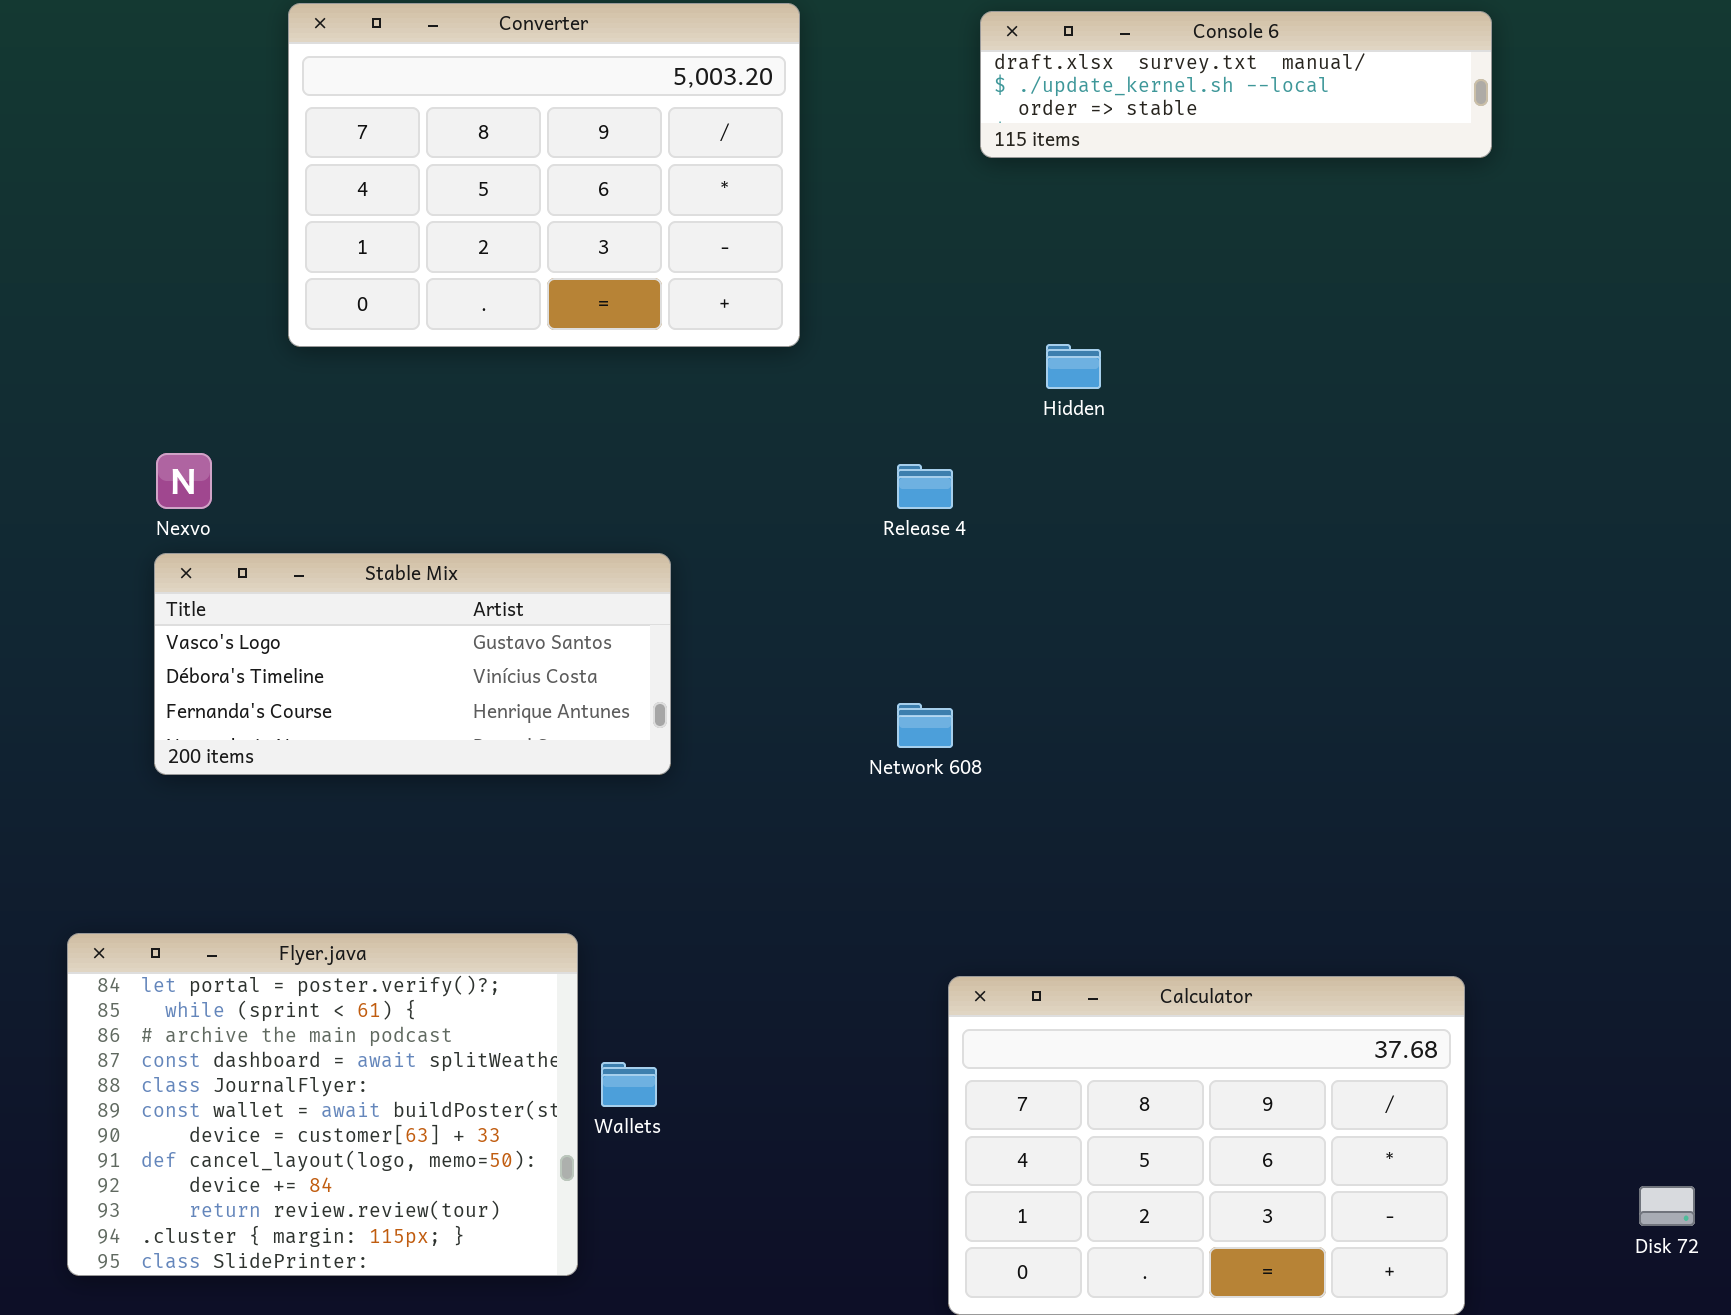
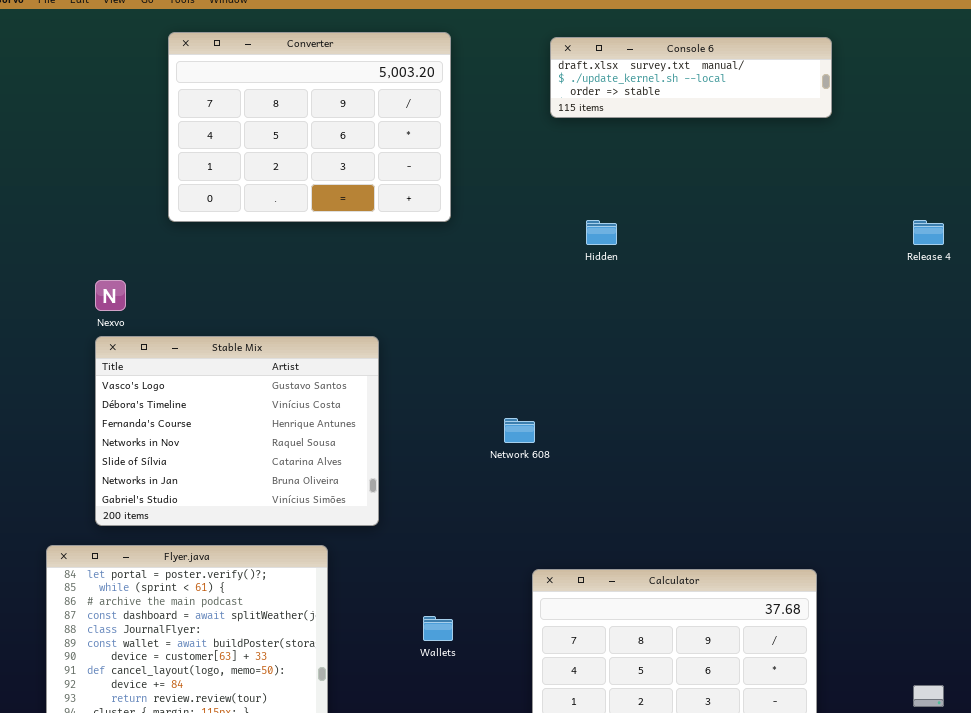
Release 4: [897,464,953,509] -> [913,220,944,245], moved
Stable Mix: [154,553,671,775] -> [95,336,379,526], resized
Wallets: [601,1062,657,1107] -> [423,616,453,641], moved

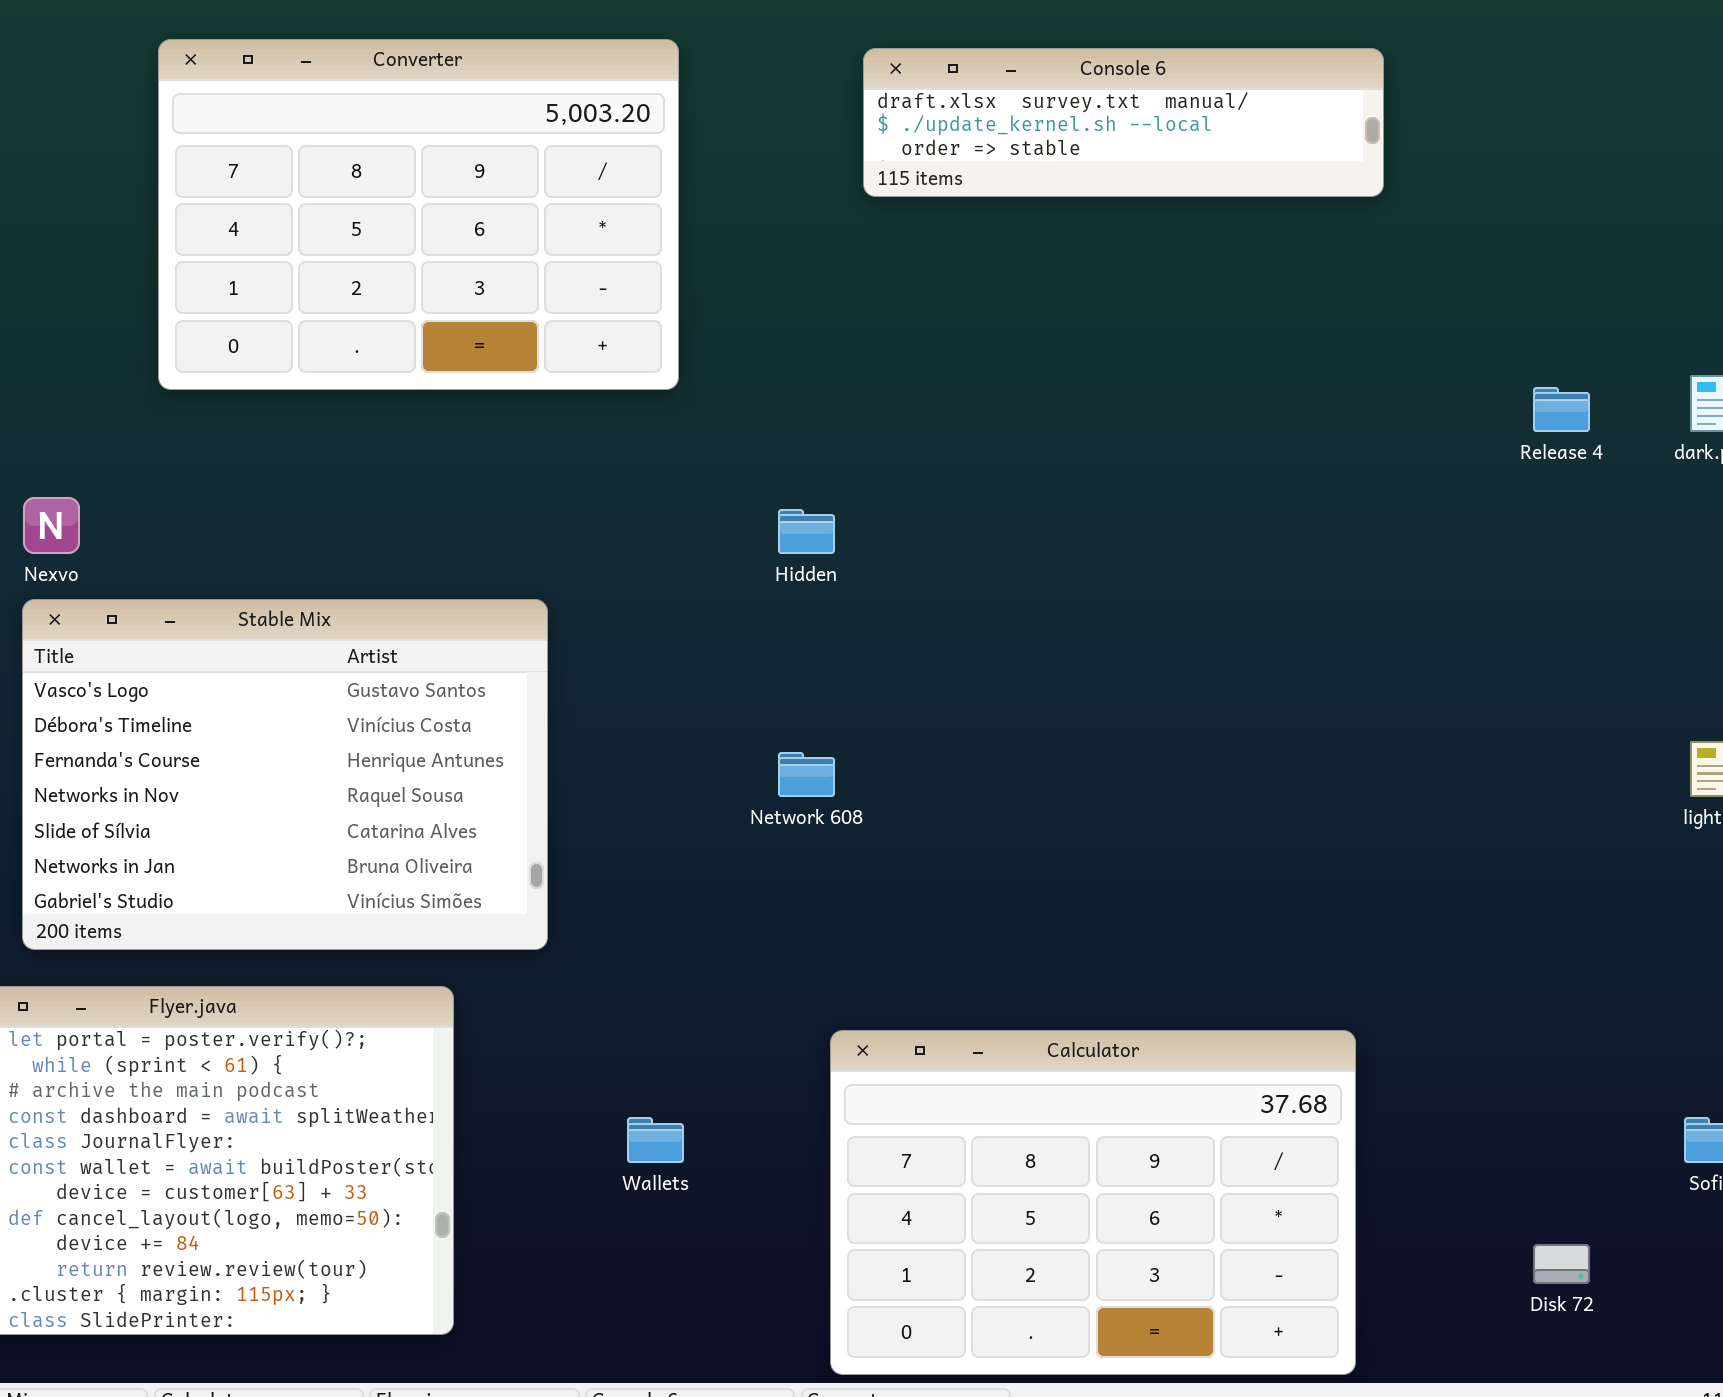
Hidden: [586,220,617,245] -> [778,509,835,554], moved

